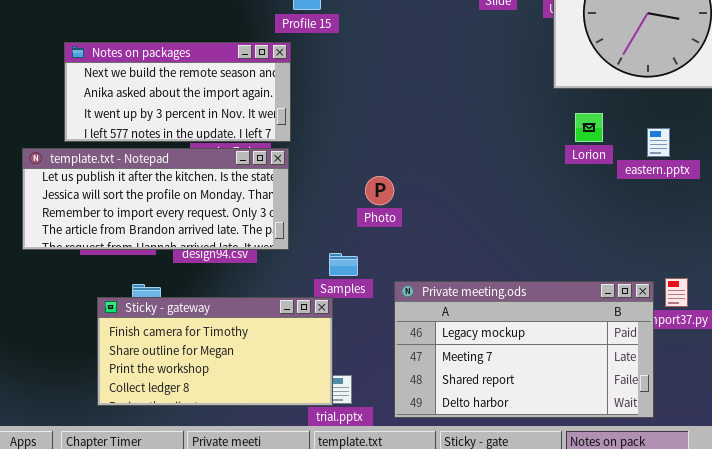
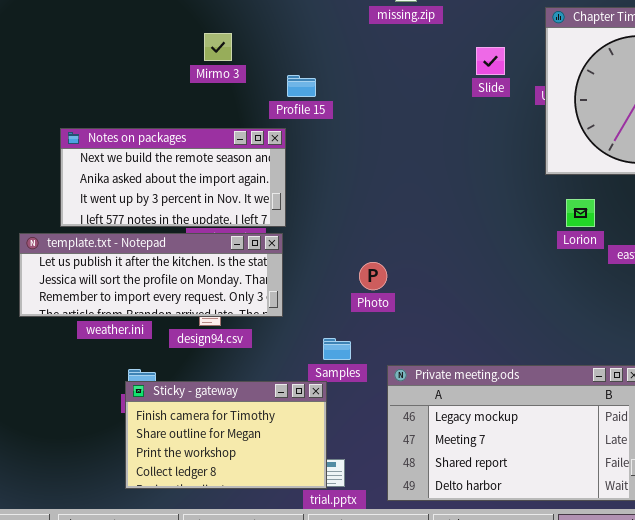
template.txt - Notepad: [22,148,289,250] -> [19,233,283,317], resized
Sticky - gateway: [97,297,333,406] -> [125,381,327,489], resized

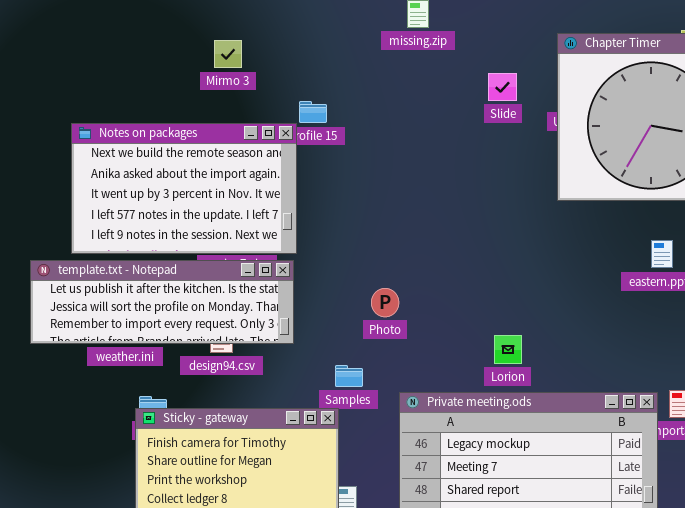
Mirmo 3: [204,33,232,61] -> [214,40,242,68], moved
Notes on packages: [60,128,286,227] -> [71,123,297,254], resized
Lorion: [566,199,595,227] -> [494,335,522,364], moved

